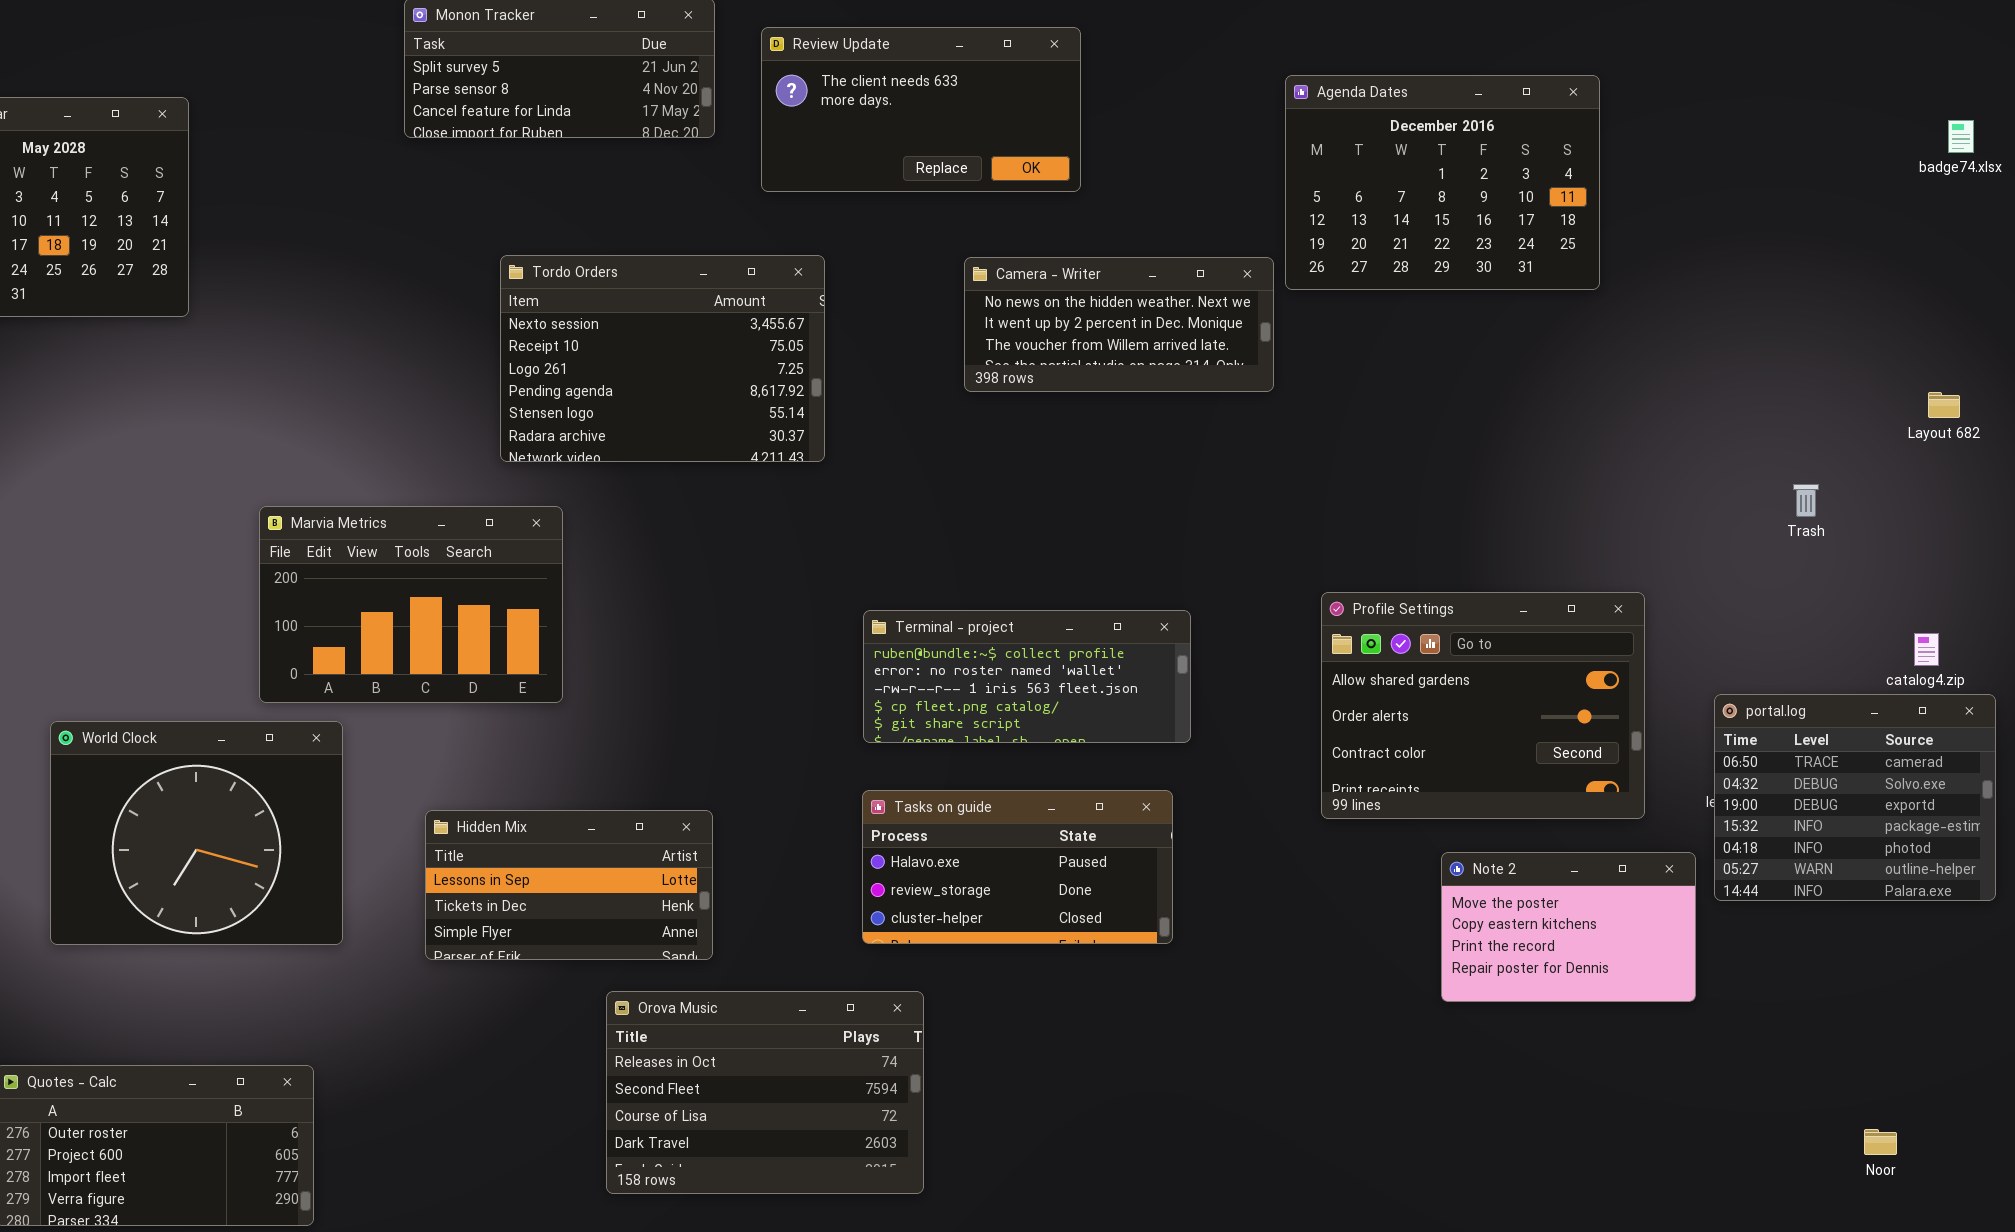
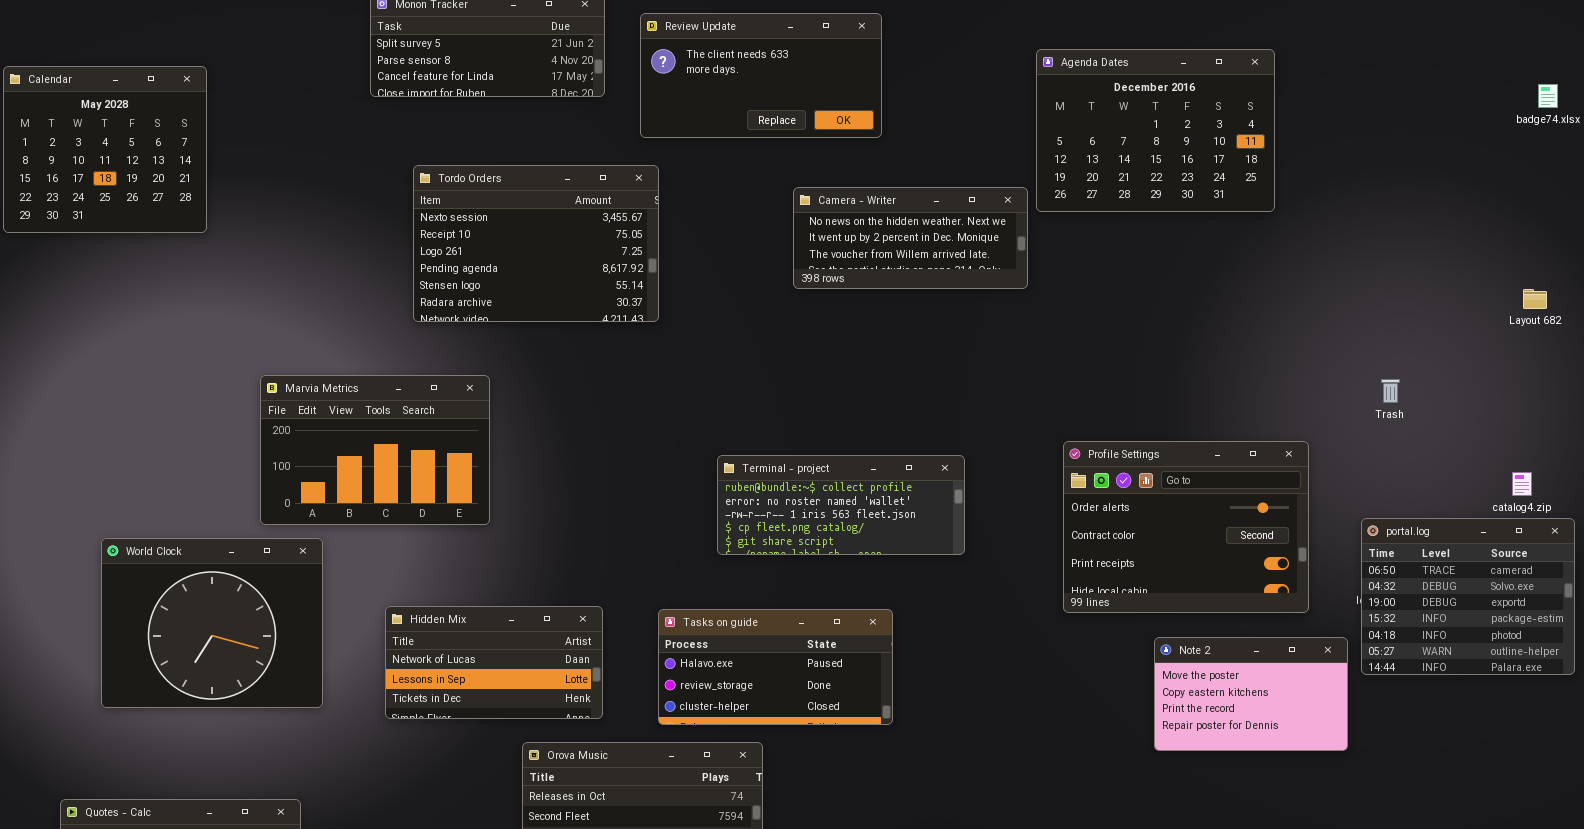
Tordo Orders: [500,255,825,462] -> [413,165,659,322], moved
Trash: [1793,484,1819,517] -> [1381,379,1400,403], moved
Profile Settings: [1321,592,1645,819] -> [1063,441,1309,613], scrolled down 1 row
Tasks on guide: [862,790,1173,944] -> [658,609,893,725], moved
Hidden Mix: [425,810,713,960] -> [385,606,603,719], scrolled up 1 row

